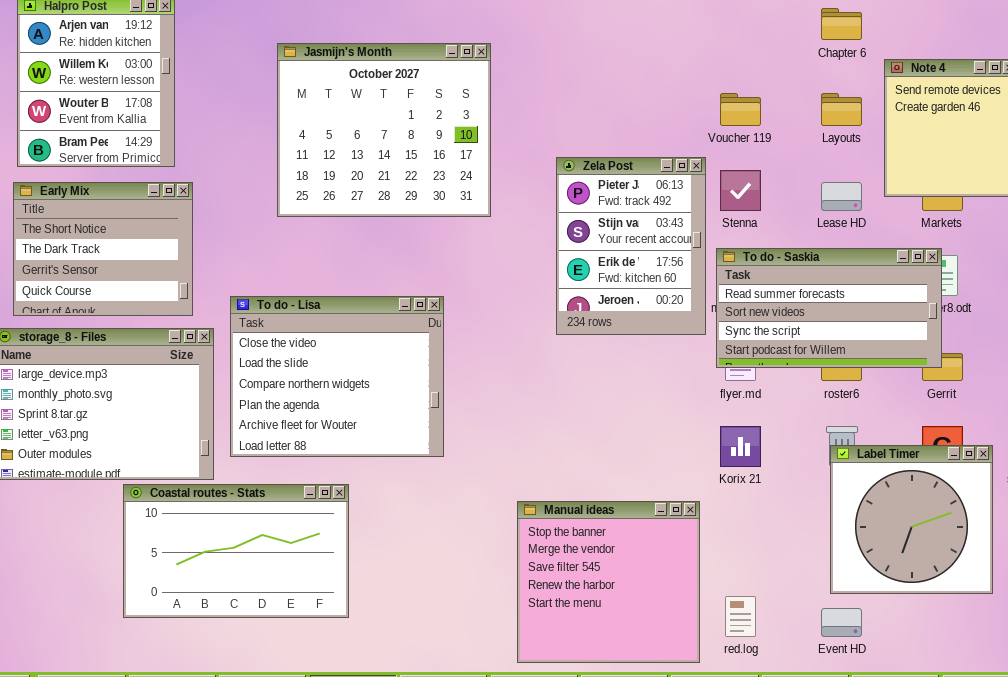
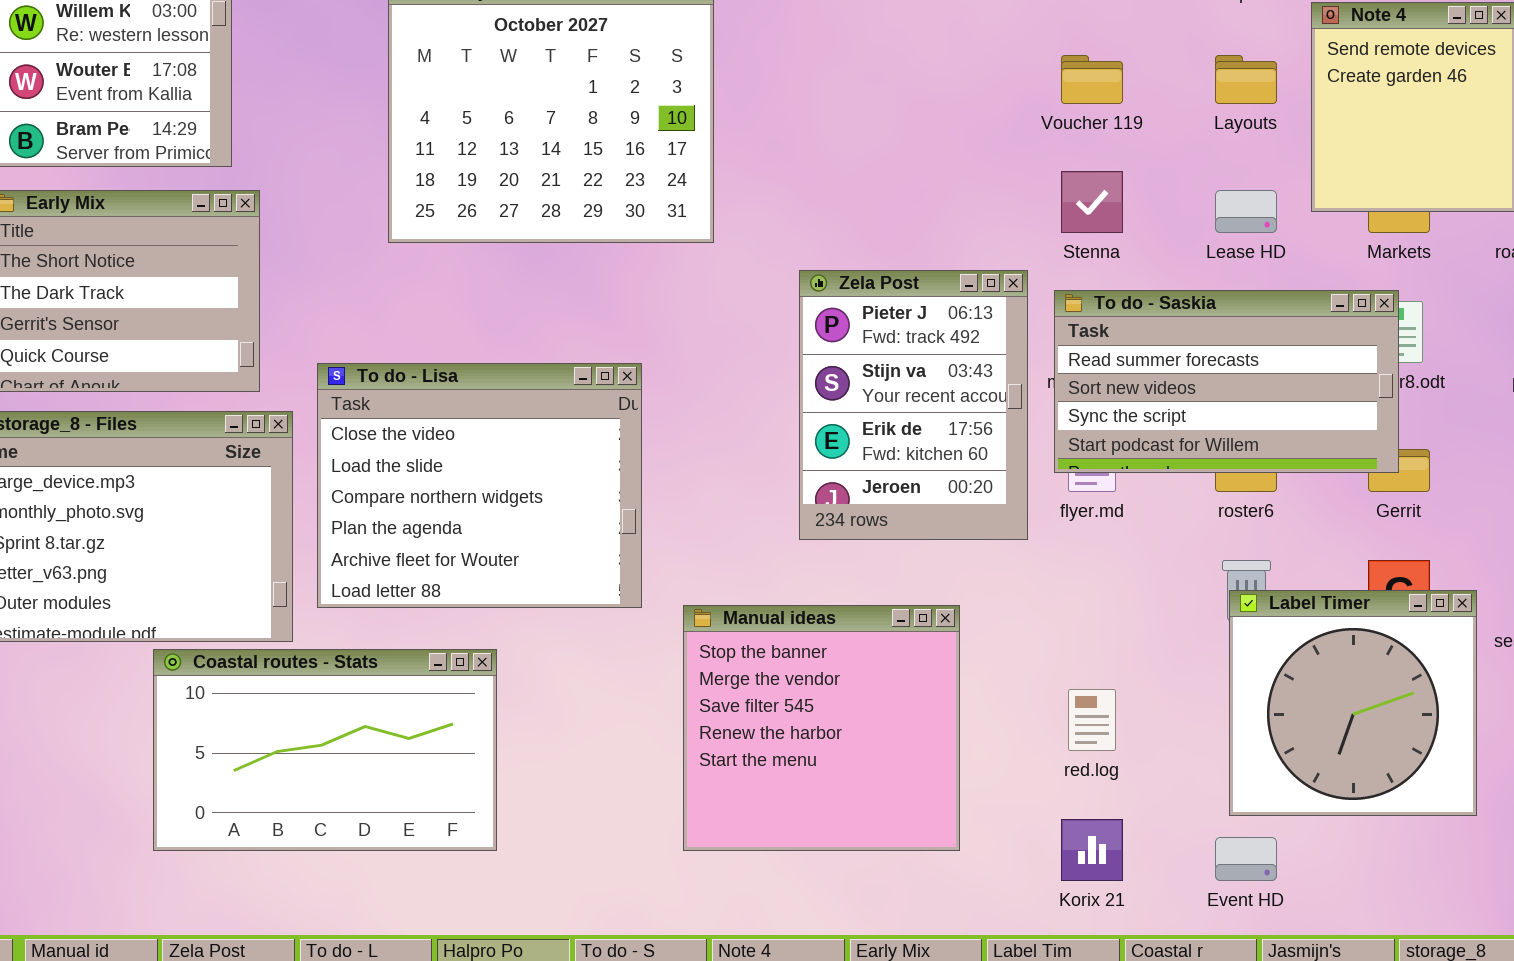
Zela Post: [556,157,706,335] -> [799,270,1028,540], moved
Korix 21: [720,426,761,467] -> [1061,819,1123,881], moved
Manual ideas: [517,501,700,663] -> [683,605,960,851], moved
red.log: [725,596,756,637] -> [1068,689,1116,751], moved

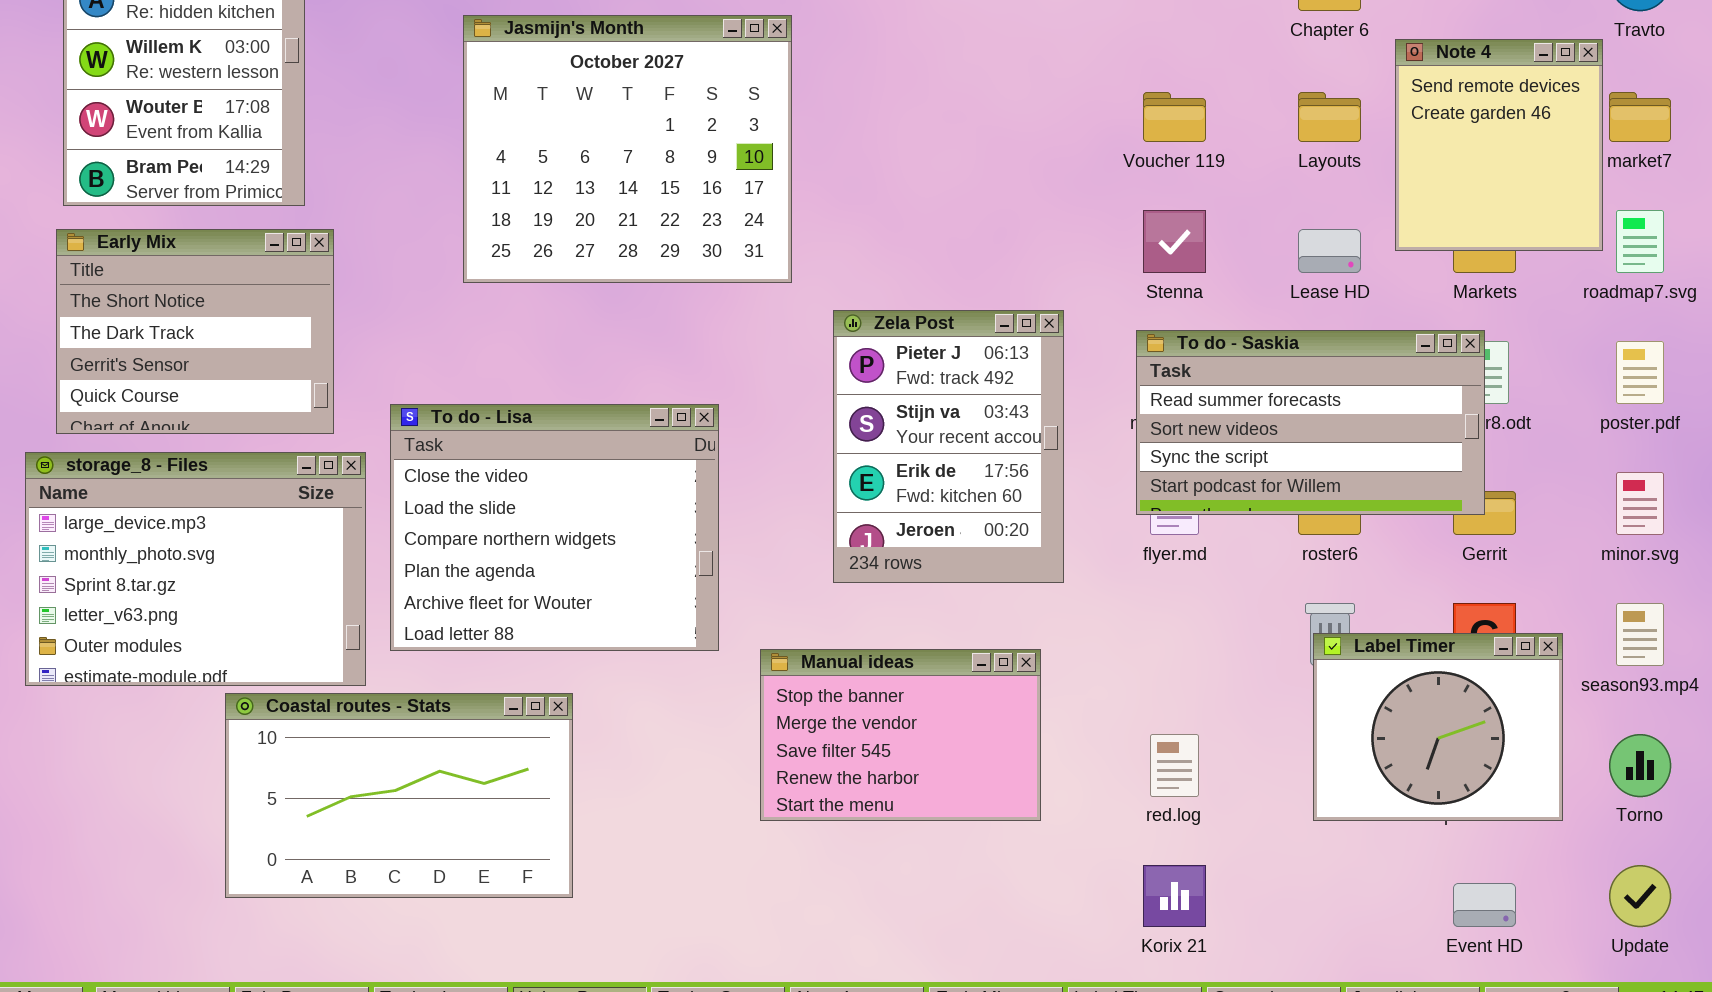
Zela Post: [799,270,1028,540] -> [833,310,1064,583], moved
Label Timer: [1229,590,1477,816] -> [1313,633,1563,821], resized
Manual ideas: [683,605,960,851] -> [760,649,1041,821], resized
Event HD: [1215,837,1277,881] -> [1453,883,1516,927], moved

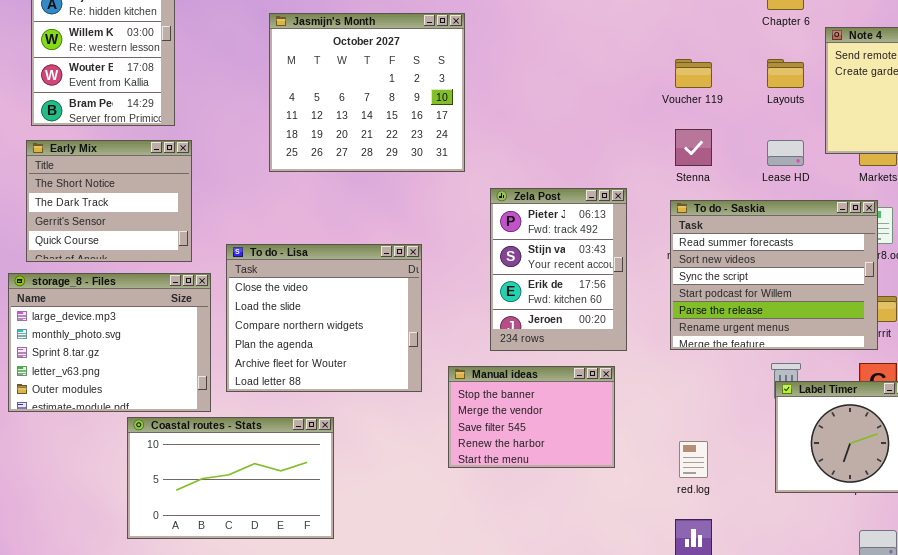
To do - Saskia: [1136,330,1485,515] -> [670,200,878,350], resized
Manual ideas: [760,649,1041,821] -> [448,366,615,468], moved

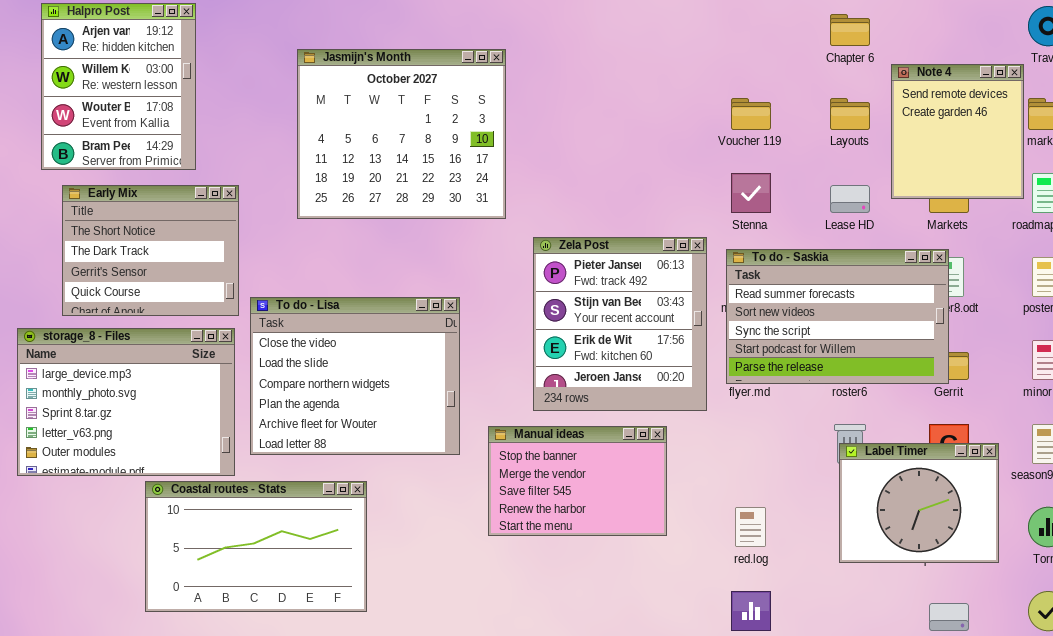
Early Mix: [26,140,192,262] -> [62,185,239,316], moved
Zela Post: [490,188,627,351] -> [533,237,707,411], resized
To do - Saskia: [670,200,878,350] -> [726,249,949,384], resized

